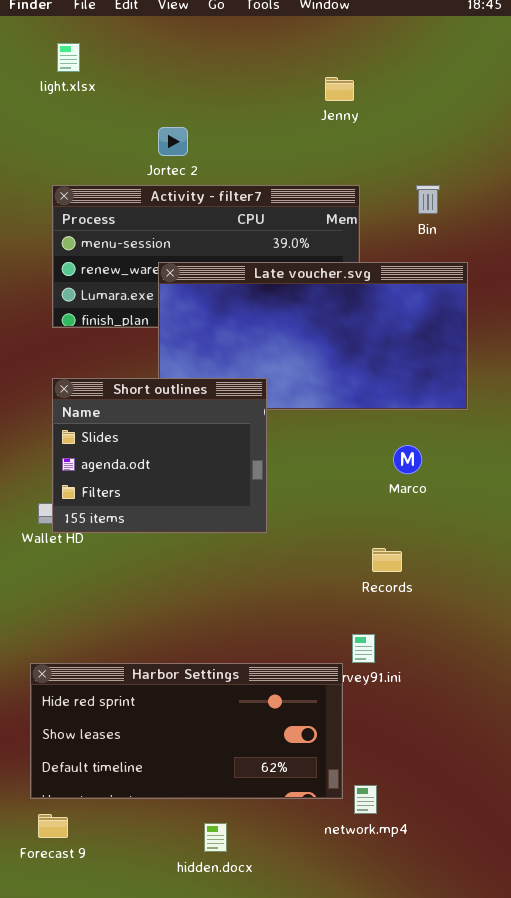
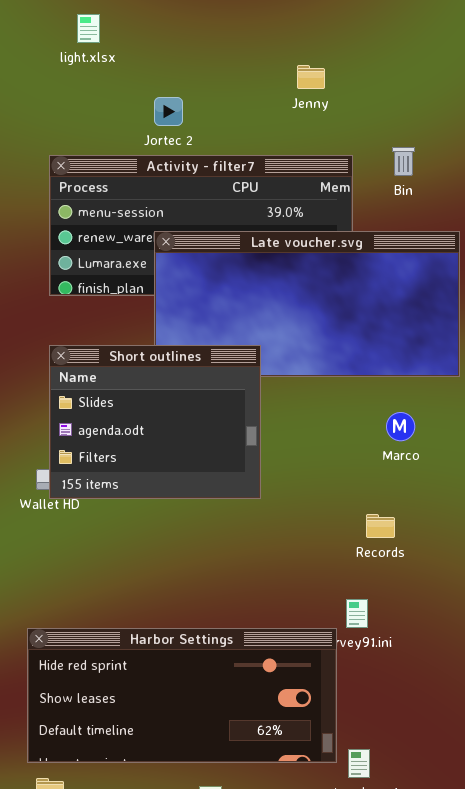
light.xlsx: [57,43,80,72] -> [77,14,100,43], moved
Jenny: [325,77,354,101] -> [297,65,325,89], moved
Bin: [416,185,440,214] -> [392,147,415,176], moved

